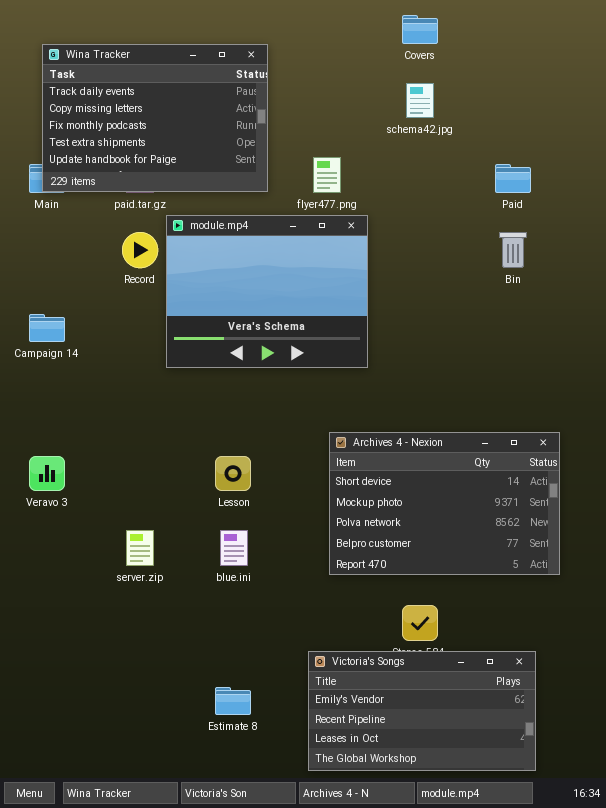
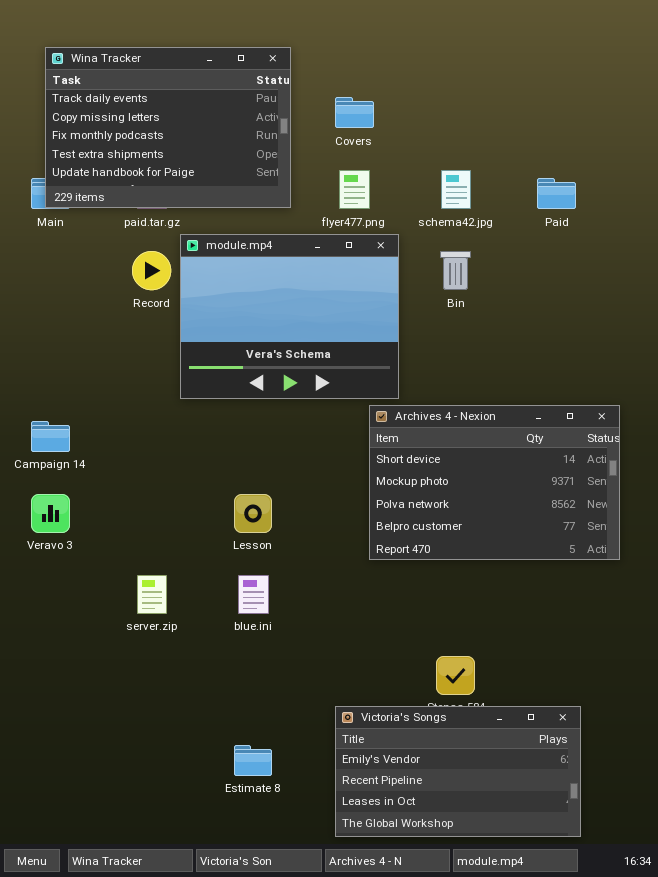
Covers: [402,15,438,44] -> [335,97,374,128], moved
schema42.jpg: [406,83,434,118] -> [441,170,471,209], moved
Bin: [499,232,527,268] -> [440,251,471,290], moved
Campaign 14: [29,314,65,342] -> [31,421,70,452], moved
Archives 4 - Nexion: [329,432,560,575] -> [369,405,620,560], moved

